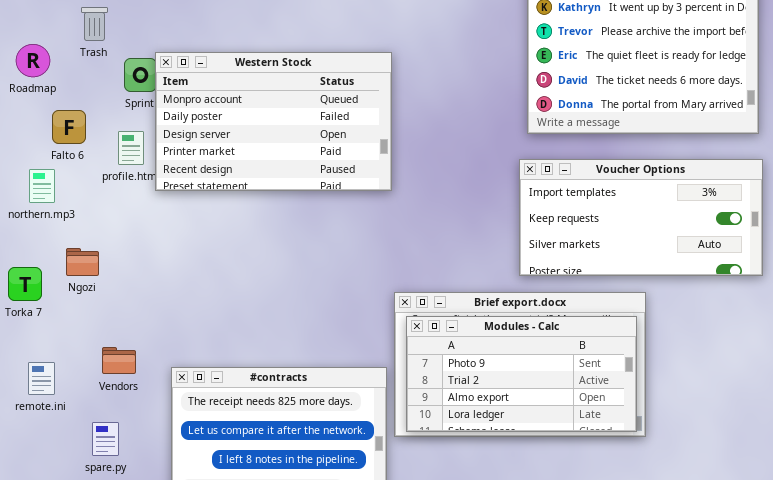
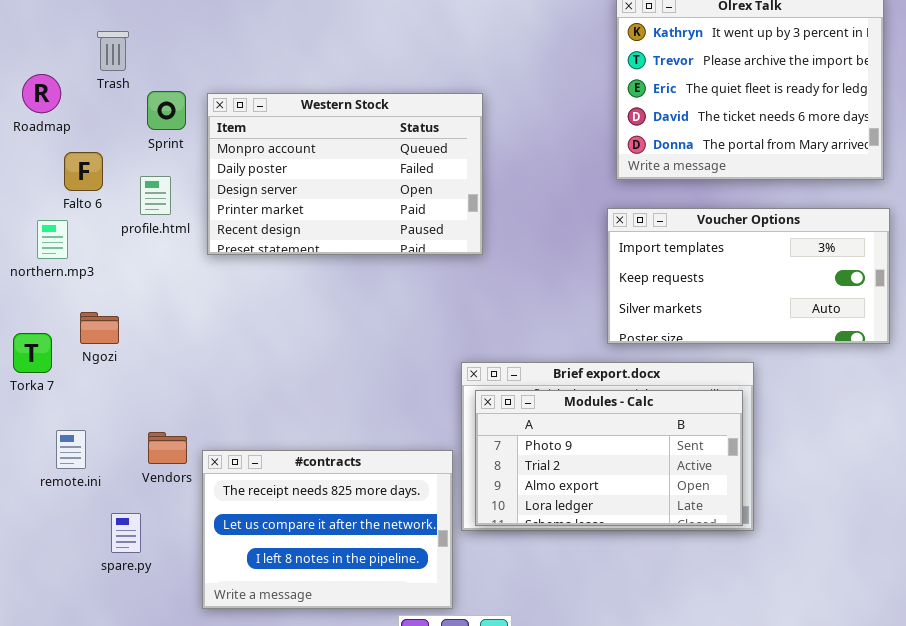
Western Stock: [155,52,392,191] -> [207,93,483,255], moved
Vendors: [102,347,136,374] -> [148,432,187,464], moved
remote.ini: [28,362,55,395] -> [56,430,86,469], moved

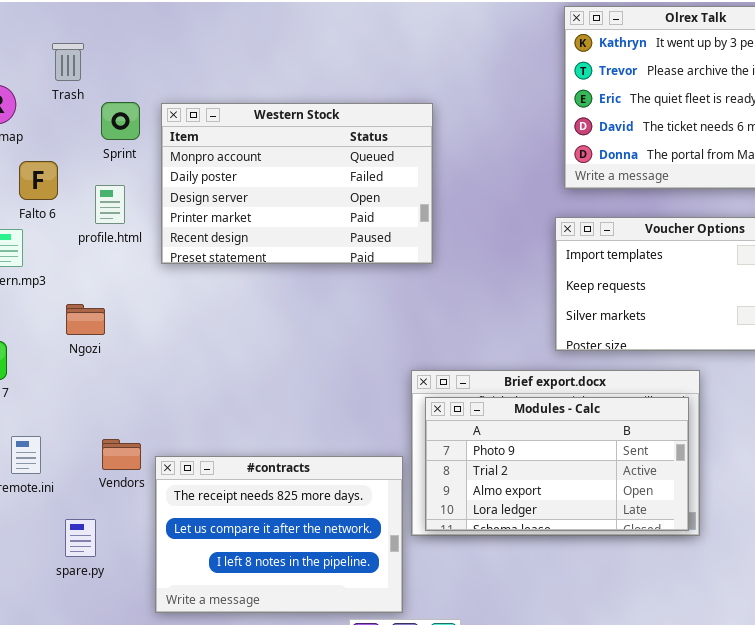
Ngozi: [80,312,119,344] -> [66,304,105,335], moved

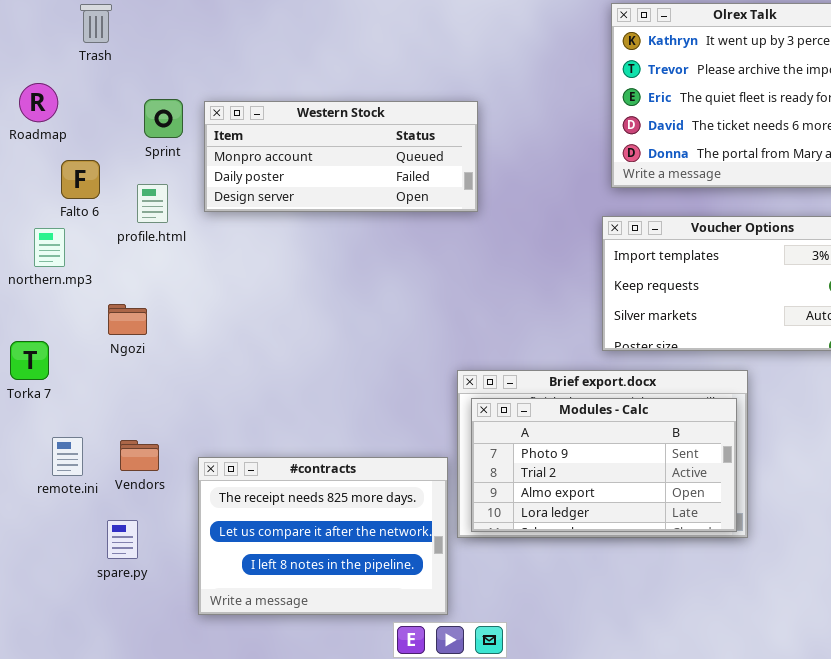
Trash: [52,43,84,81] -> [80,4,112,43], moved
Western Stock: [161,103,433,264] -> [204,101,478,212], resized
Vendors: [102,439,141,470] -> [120,440,159,471], moved

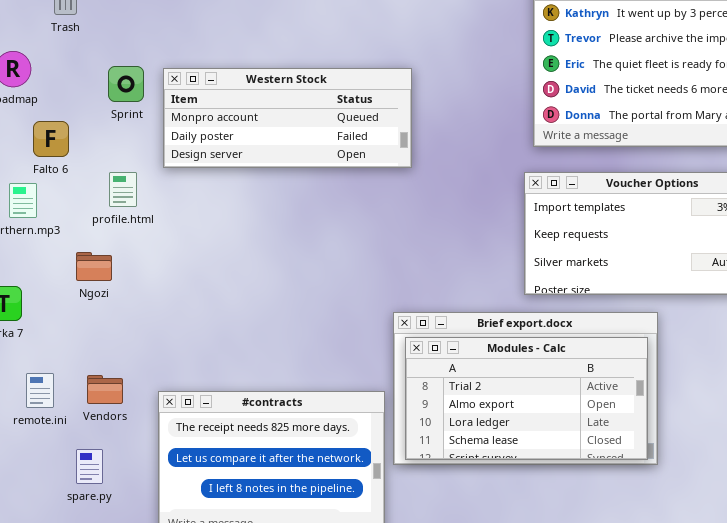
profile.html: [137,184,168,223] -> [109,172,137,207], moved
Modules - Calc: [471,398,737,532] -> [405,337,648,460], scrolled down 1 row

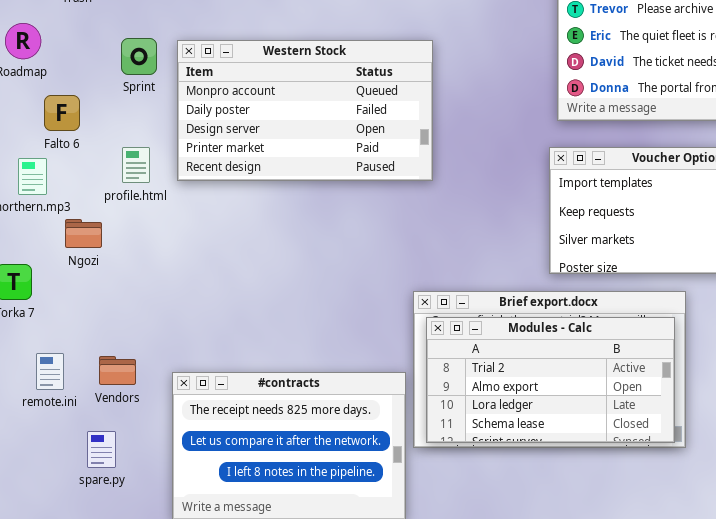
Western Stock: [163,68,412,168] -> [177,40,433,181], resized
Ngozi: [76,252,112,281] -> [65,219,102,248], moved

